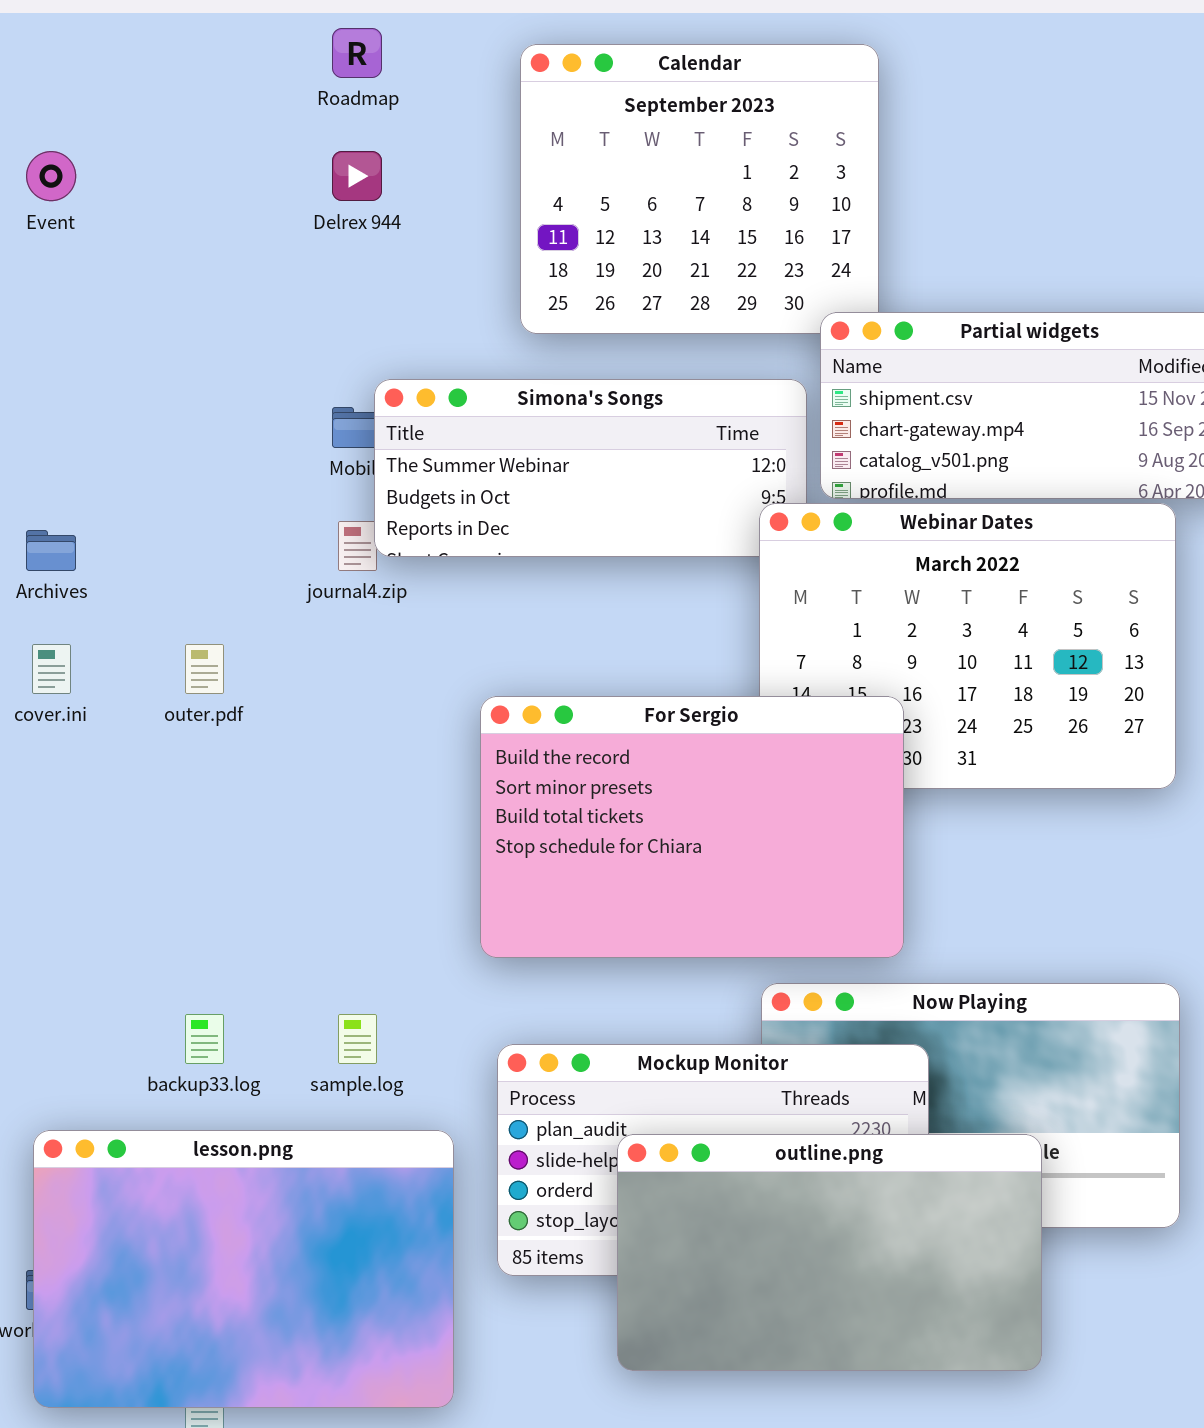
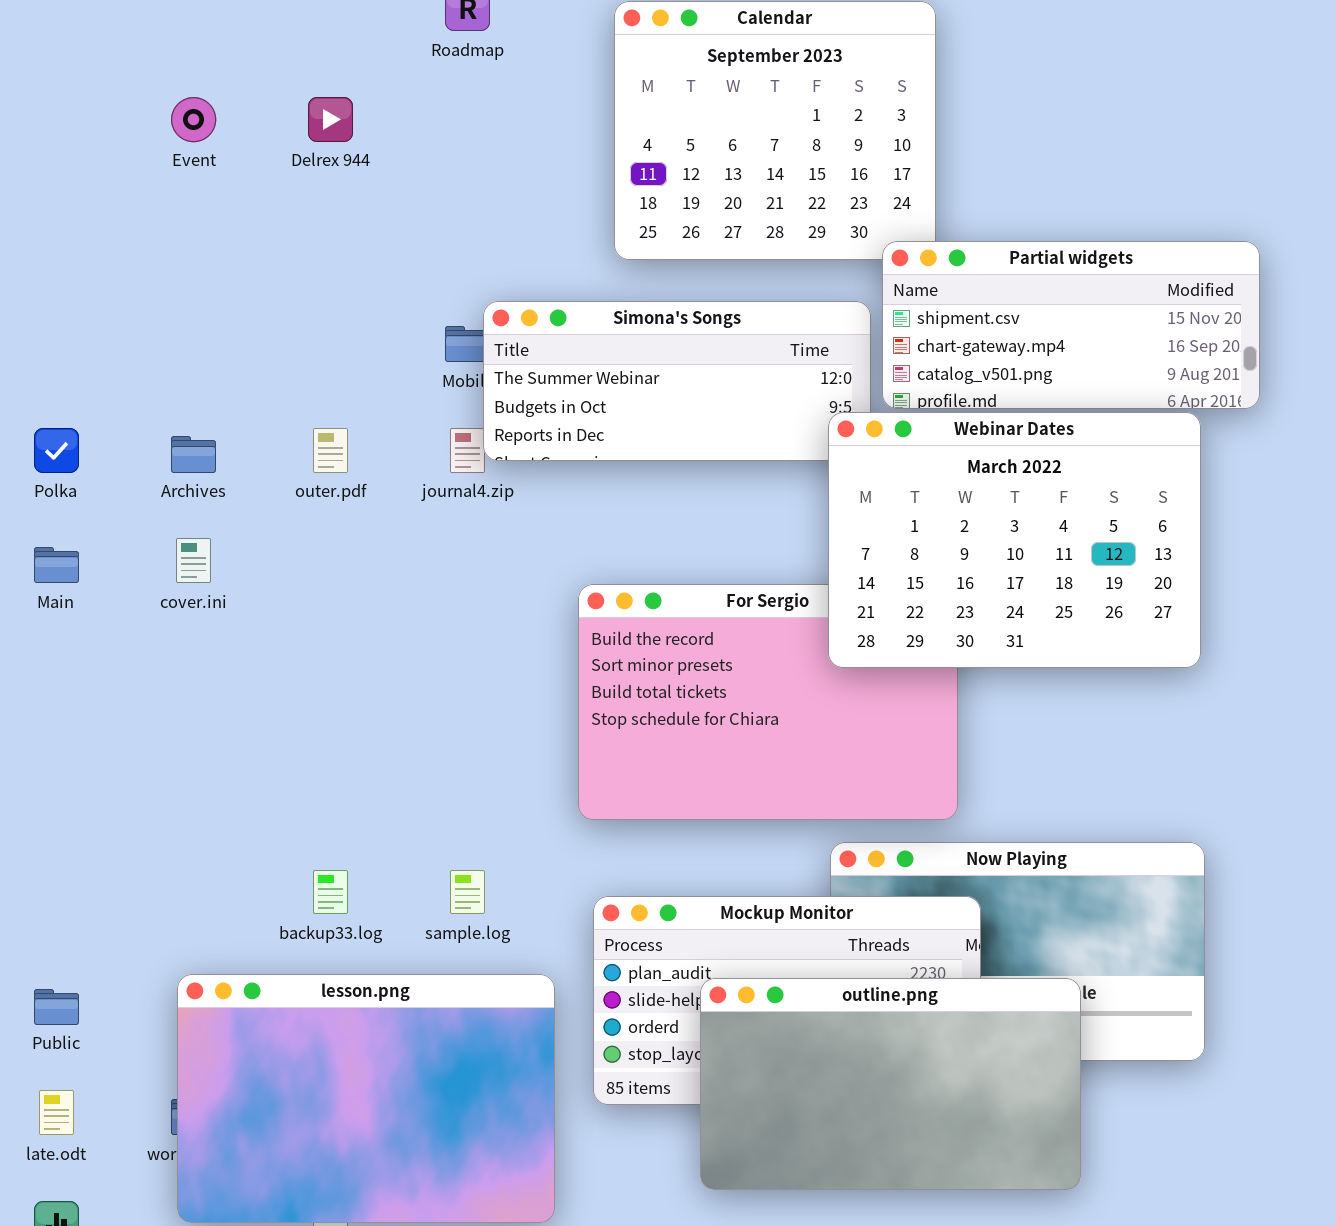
Delrex 944: [332,151,382,201] -> [308,97,353,142], moved
Webinar Dates: [759,503,1176,789] -> [828,412,1201,668], raised
outer.pdf: [185,644,224,694] -> [313,428,348,473], moved

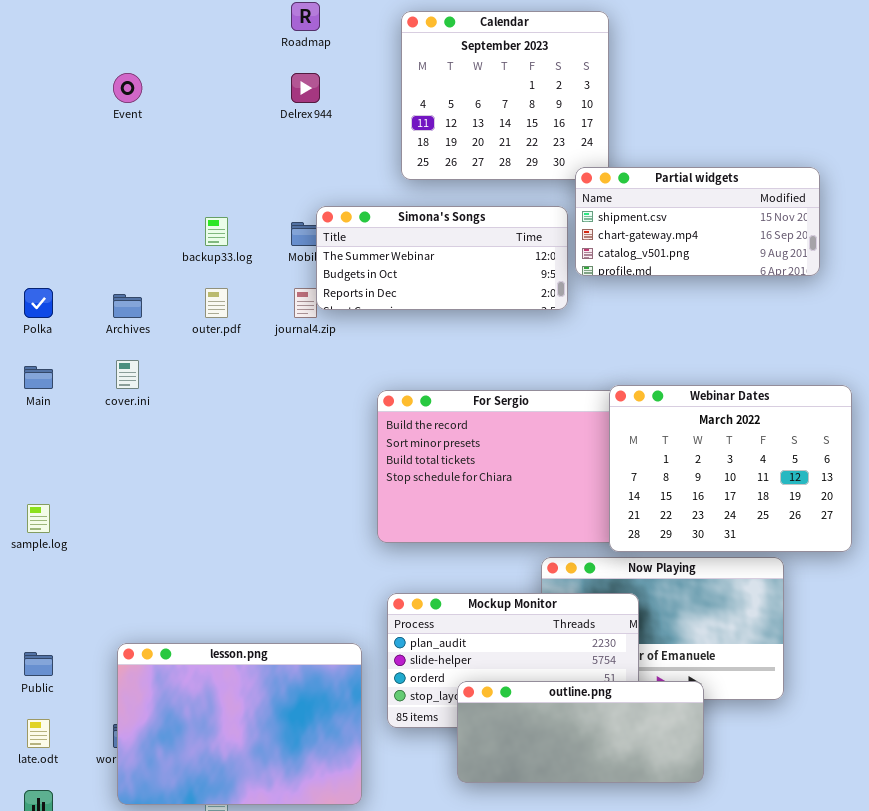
Delrex 944: [308,97,353,142] -> [291,73,320,103], moved
Webinar Dates: [828,412,1201,668] -> [609,385,852,552], moved
backup33.log: [313,870,348,914] -> [205,217,228,246], moved
sample.log: [450,870,485,914] -> [27,504,50,533], moved
outline.png: [700,978,1081,1190] -> [457,681,704,783], resized

